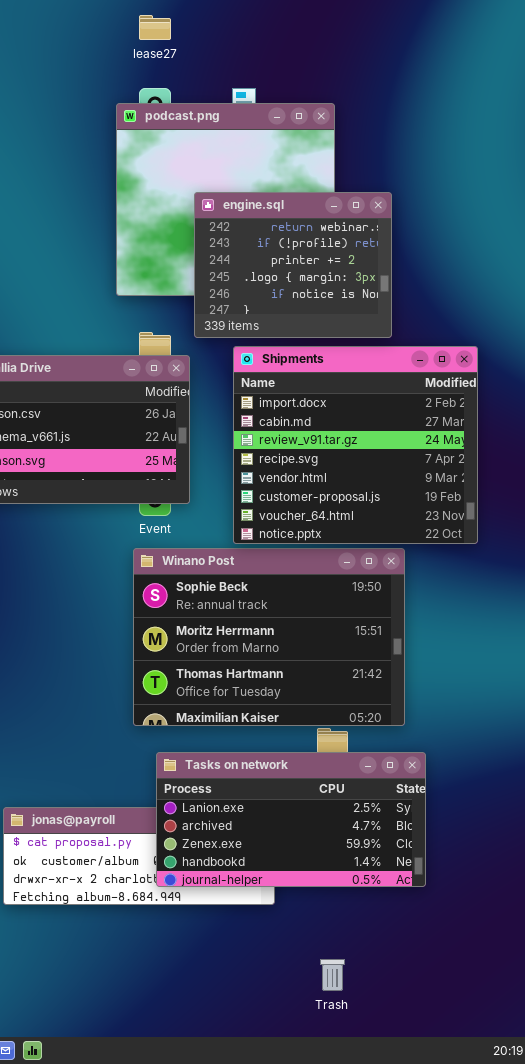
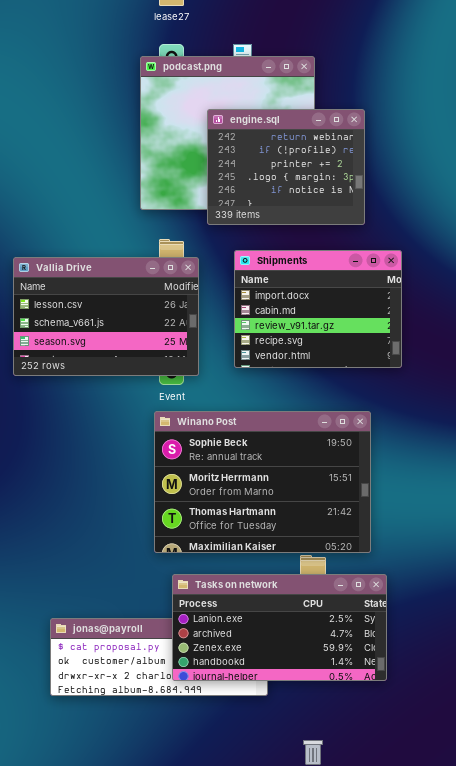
engine.sql: [194,192,392,338] -> [207,109,365,225], moved
Shipments: [233,346,478,544] -> [234,250,402,368], resized

